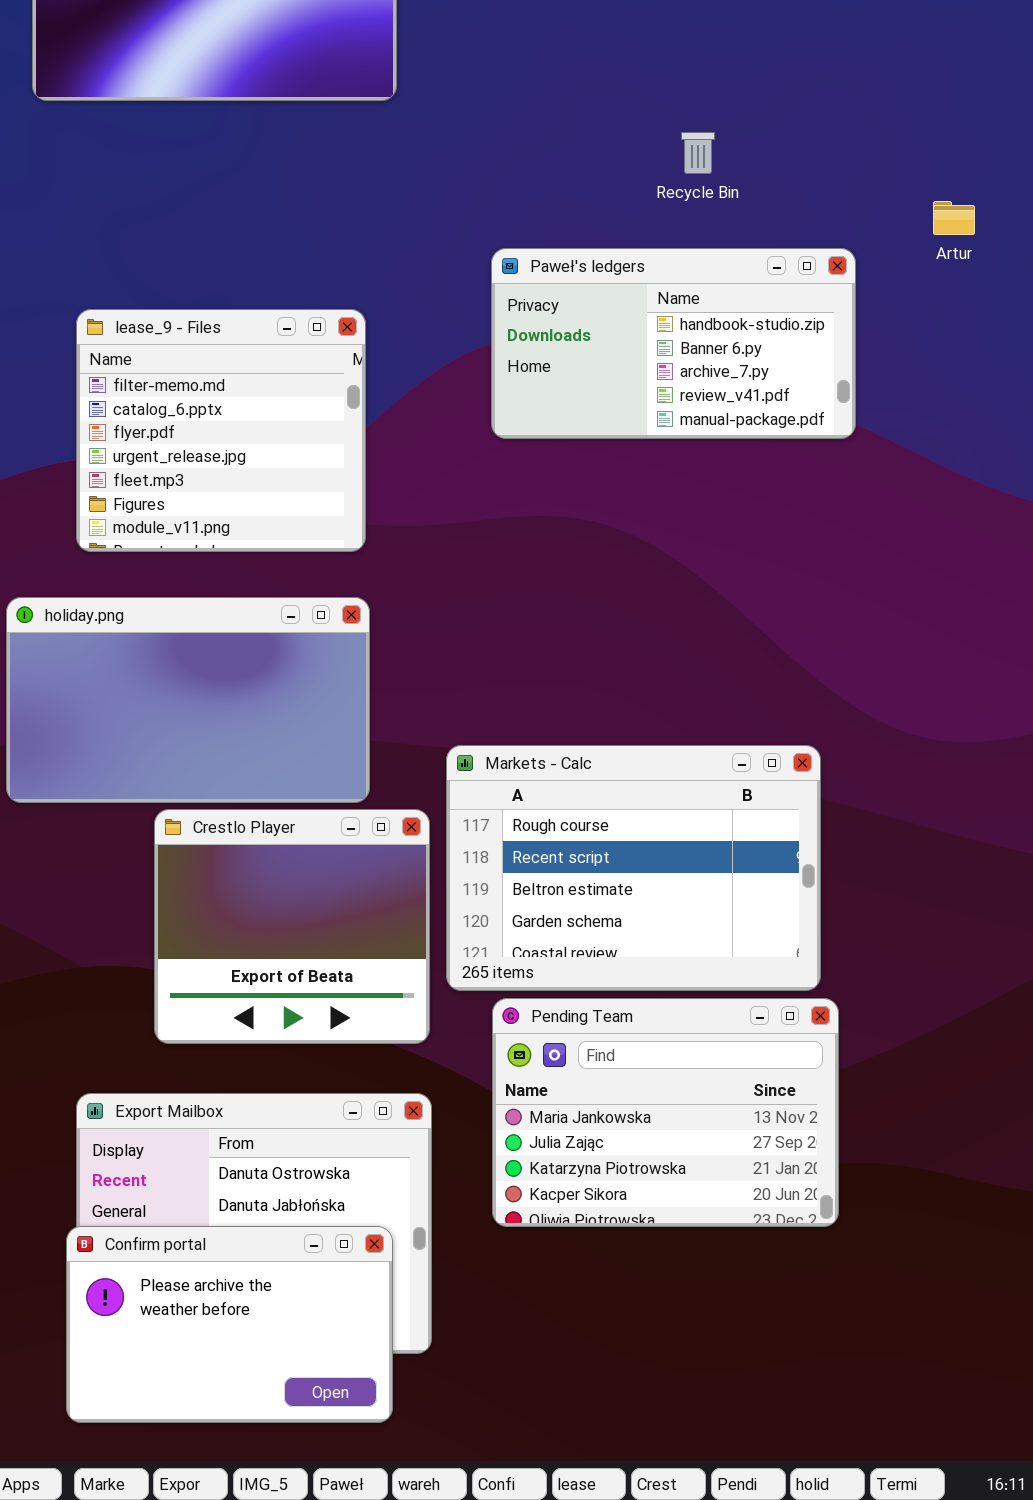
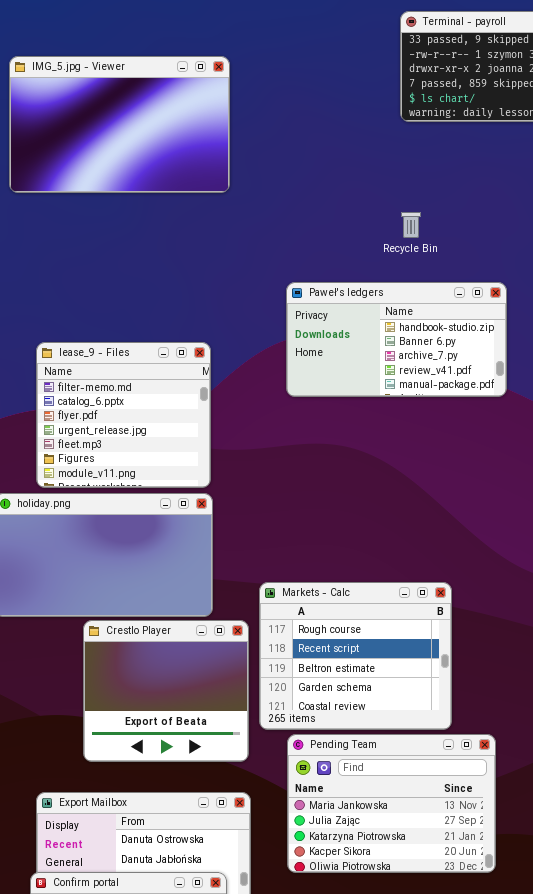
lease_9 - Files: [76,309,366,552] -> [36,342,211,488], moved
Markets - Calc: [446,745,821,991] -> [259,582,452,730], resized

